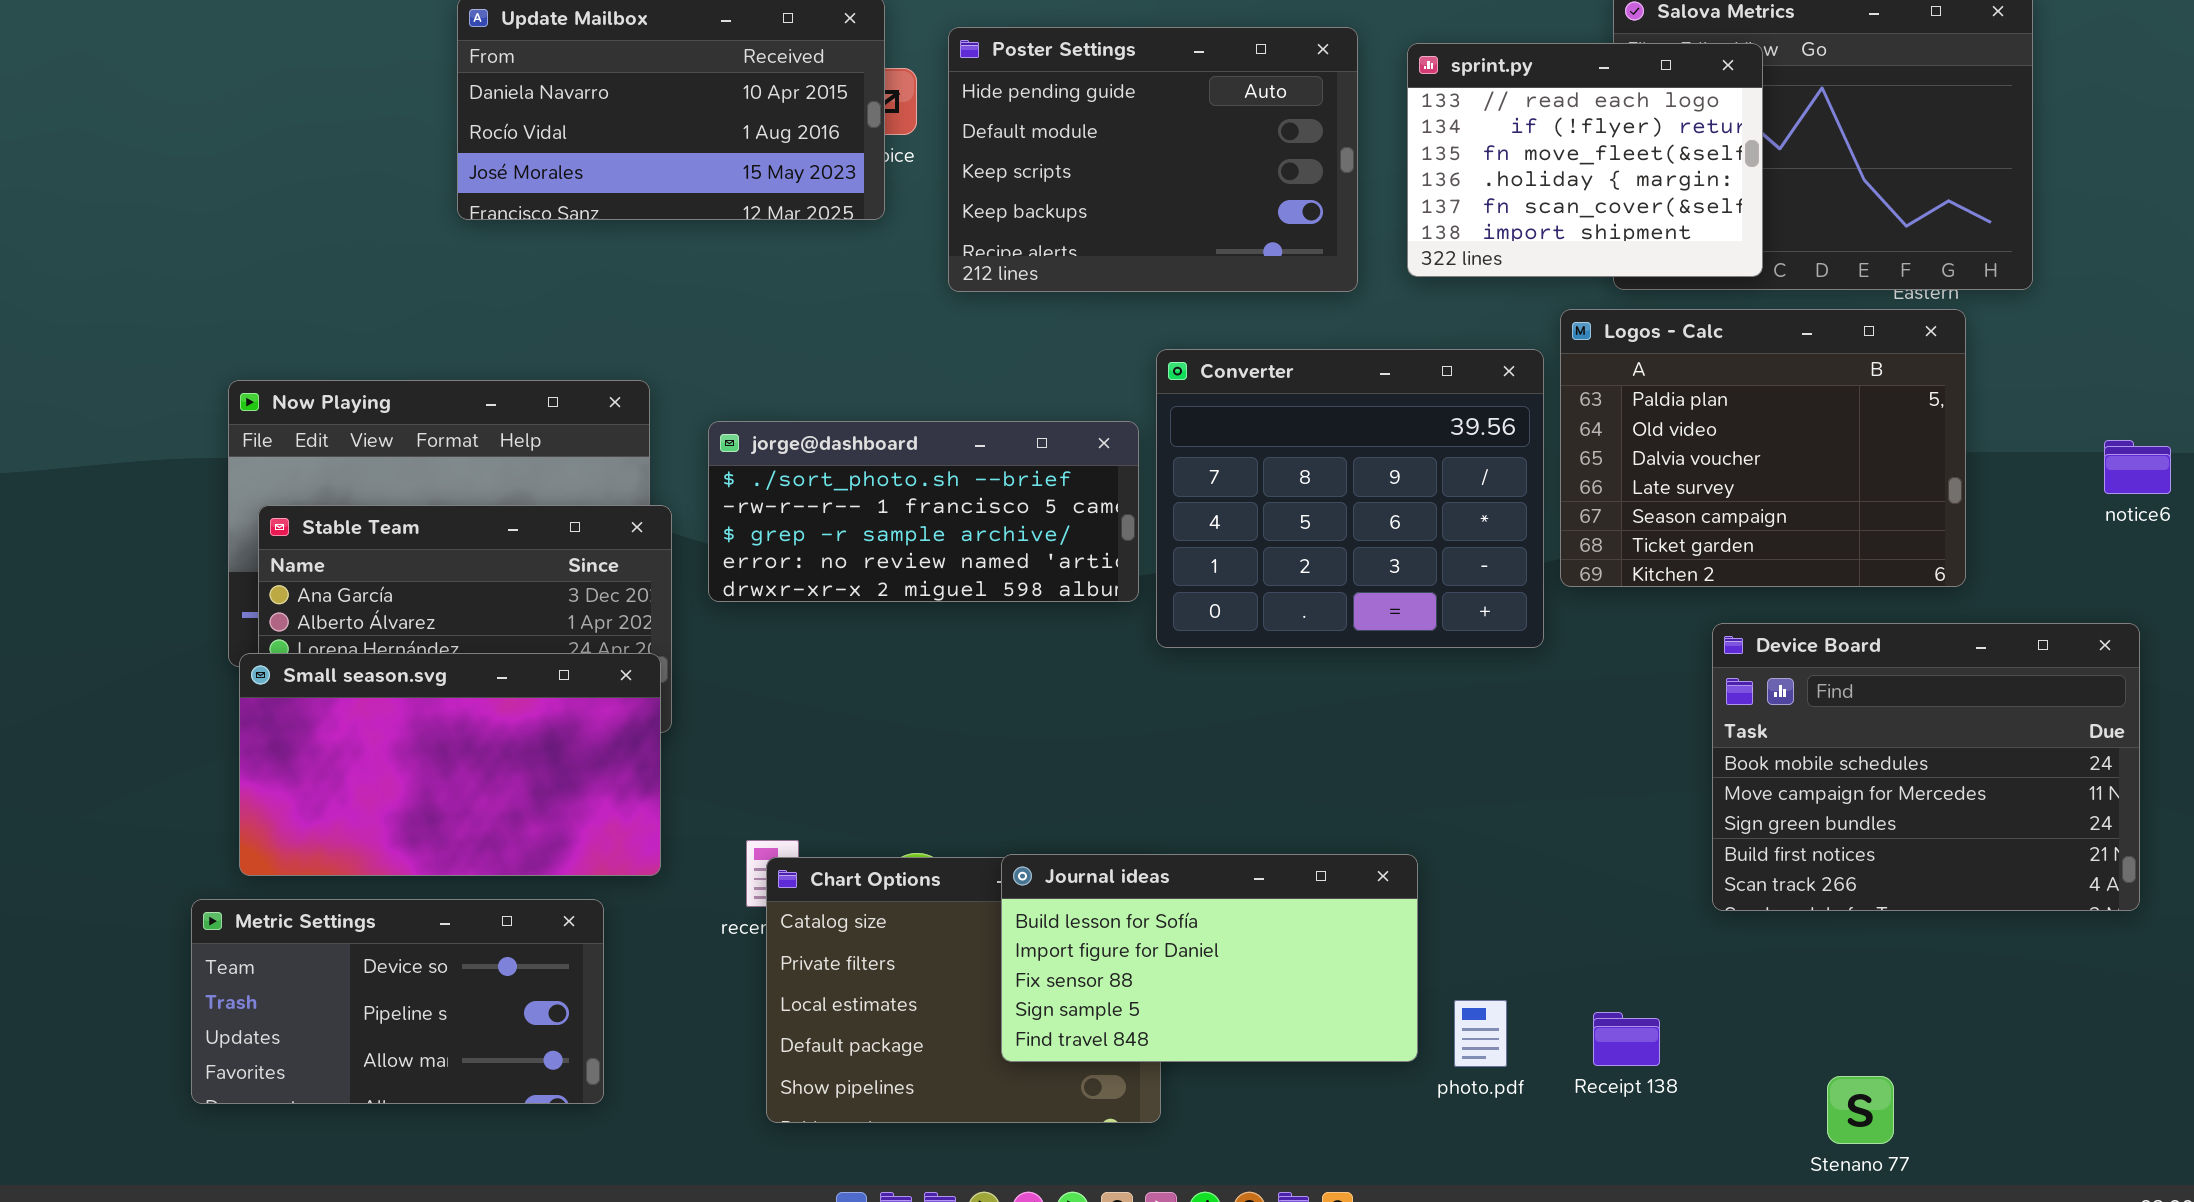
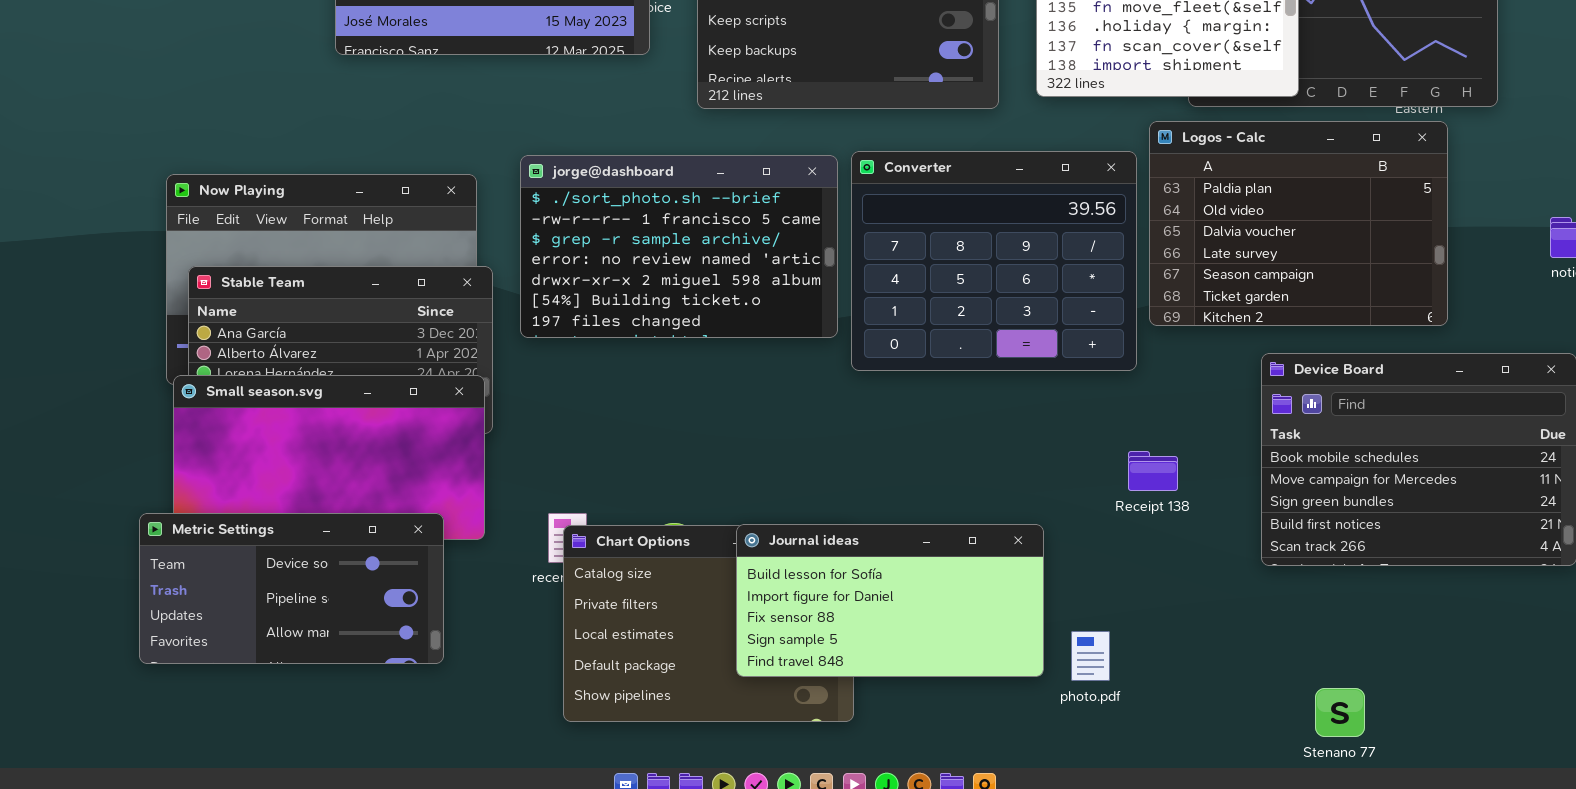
jorge@dashboard: [708,421,1139,602] -> [520,155,838,338], resized
Metric Settings: [191,899,604,1104] -> [139,513,444,664], moved
Receipt 138: [1593,1012,1660,1066] -> [1128,451,1178,491], moved
Stenano 77: [1827,1076,1894,1144] -> [1315,688,1365,737], moved

